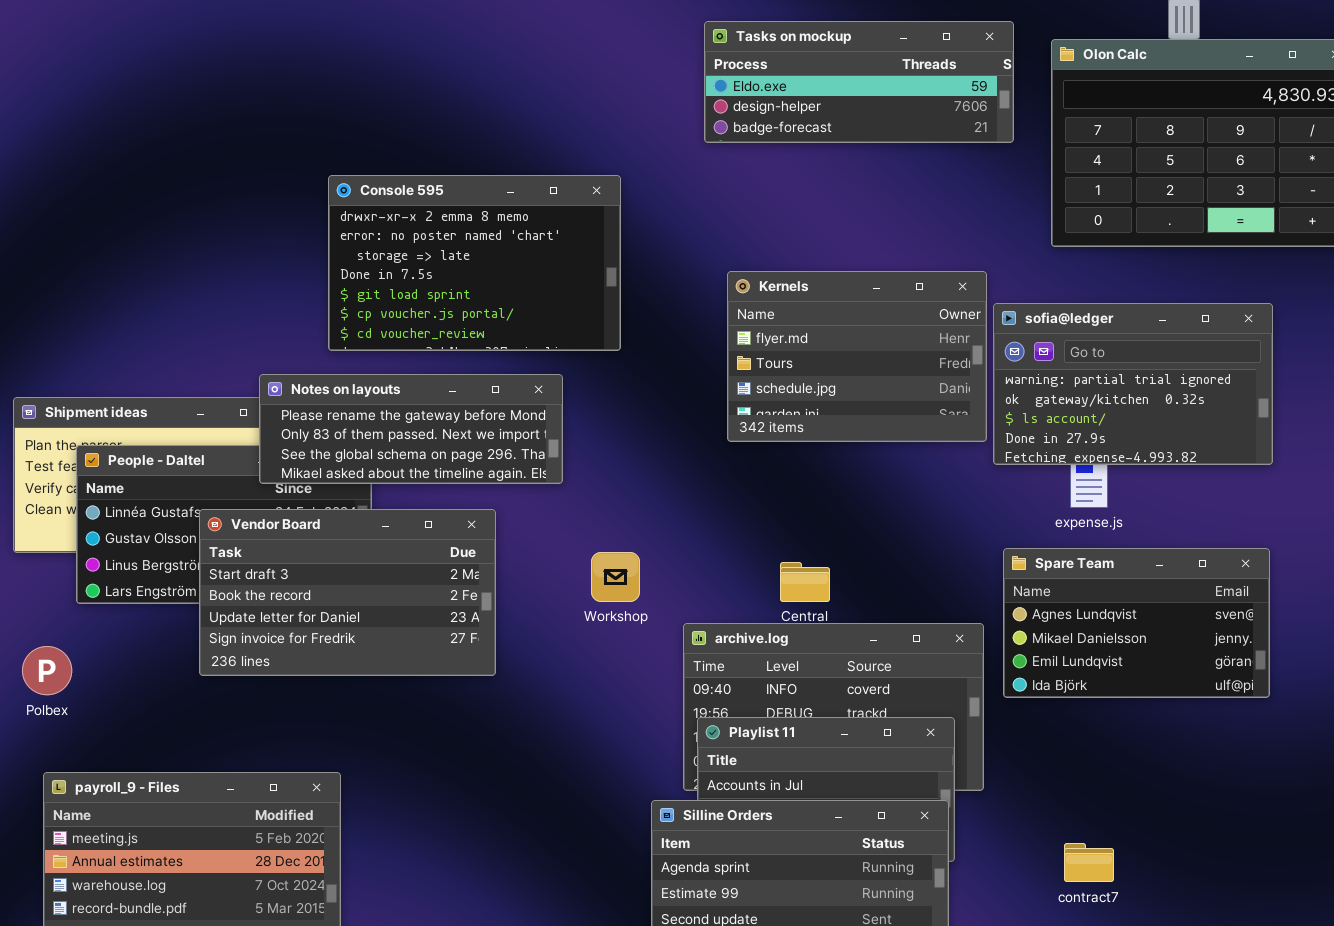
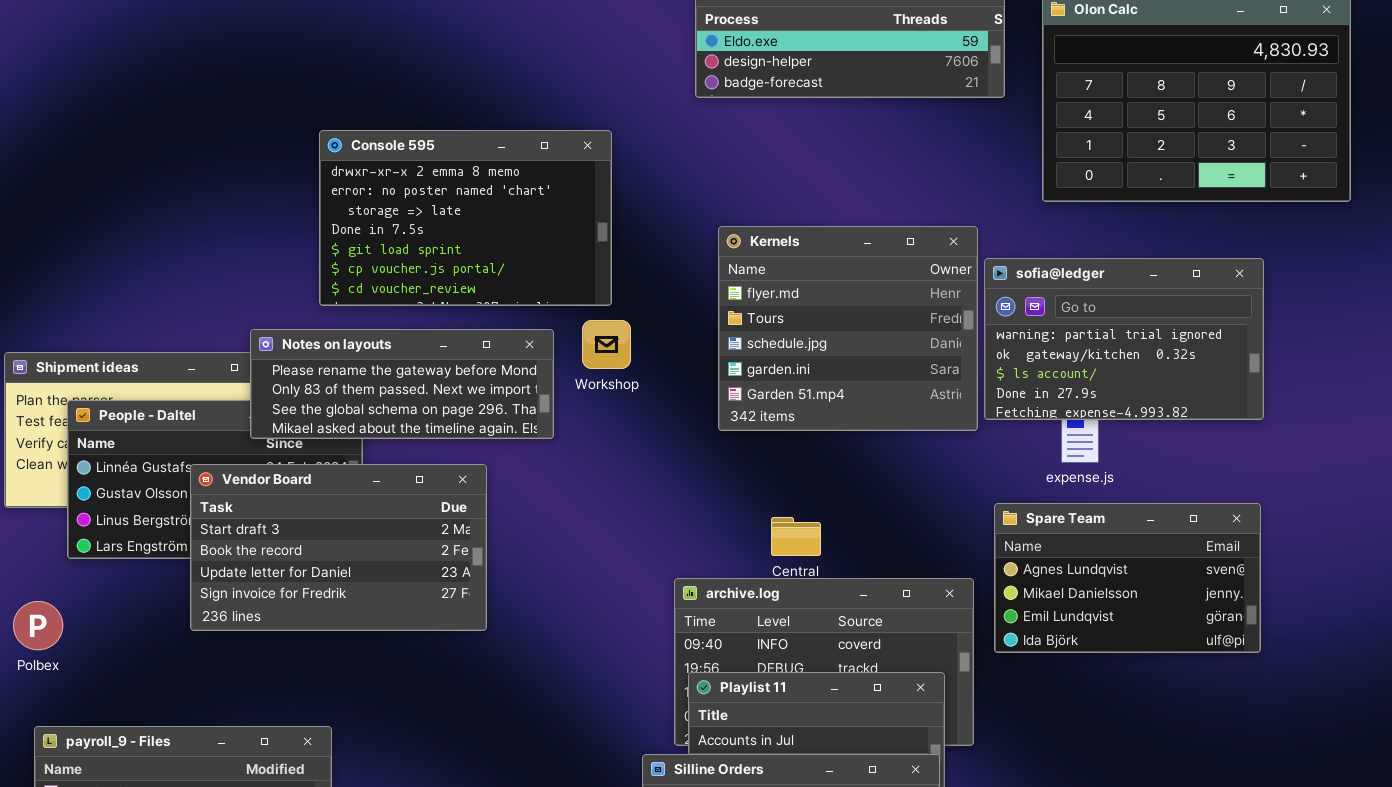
Kernels: [727,271,987,442] -> [718,226,978,431], resized
Workshop: [591,552,640,602] -> [582,320,631,369], moved

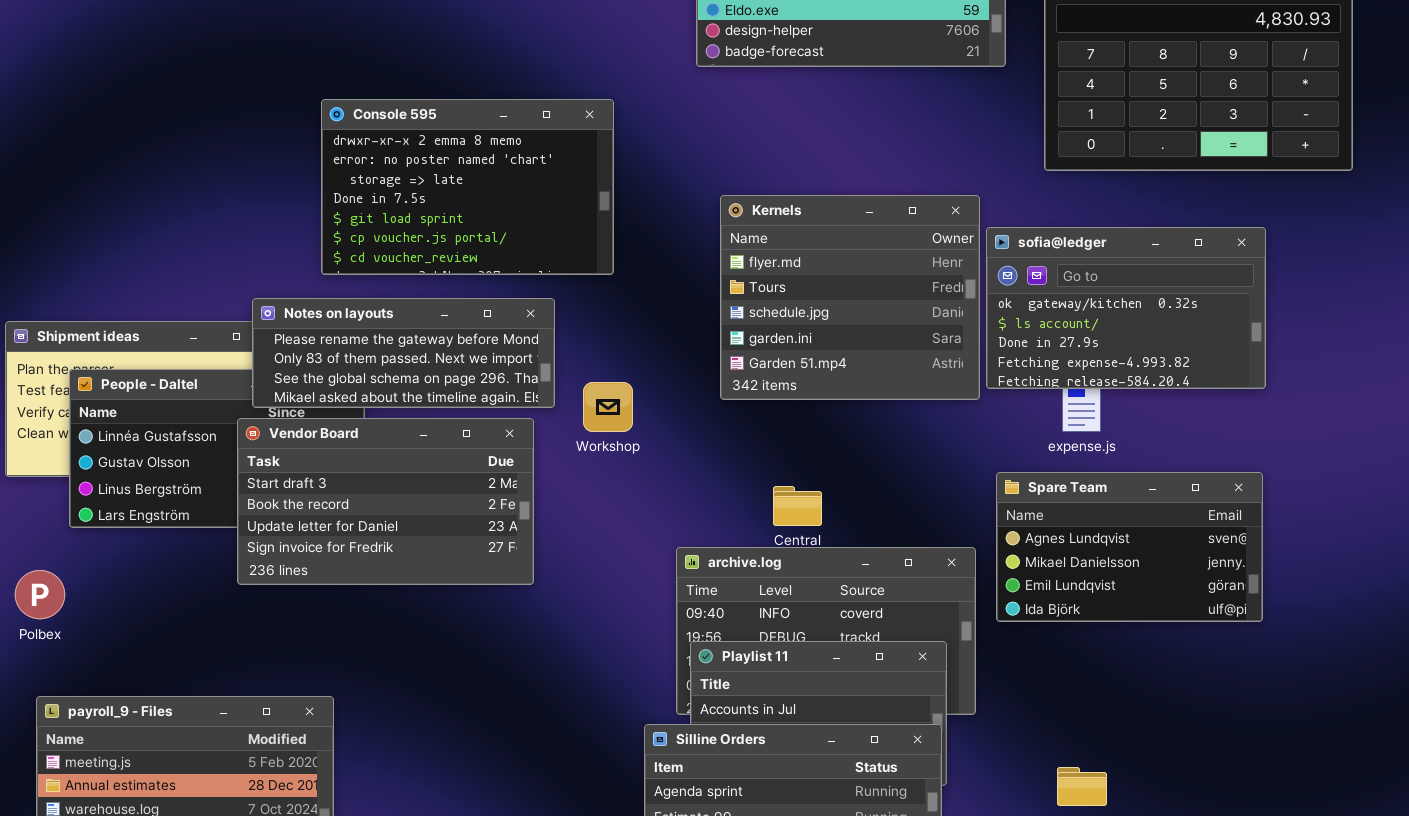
sofia@ledger: [984,258,1264,420] -> [986,227,1266,389], scrolled down 1 row
Workshop: [582,320,631,369] -> [583,382,633,432], moved
Vendor Board: [190,464,487,631] -> [237,418,534,585], moved

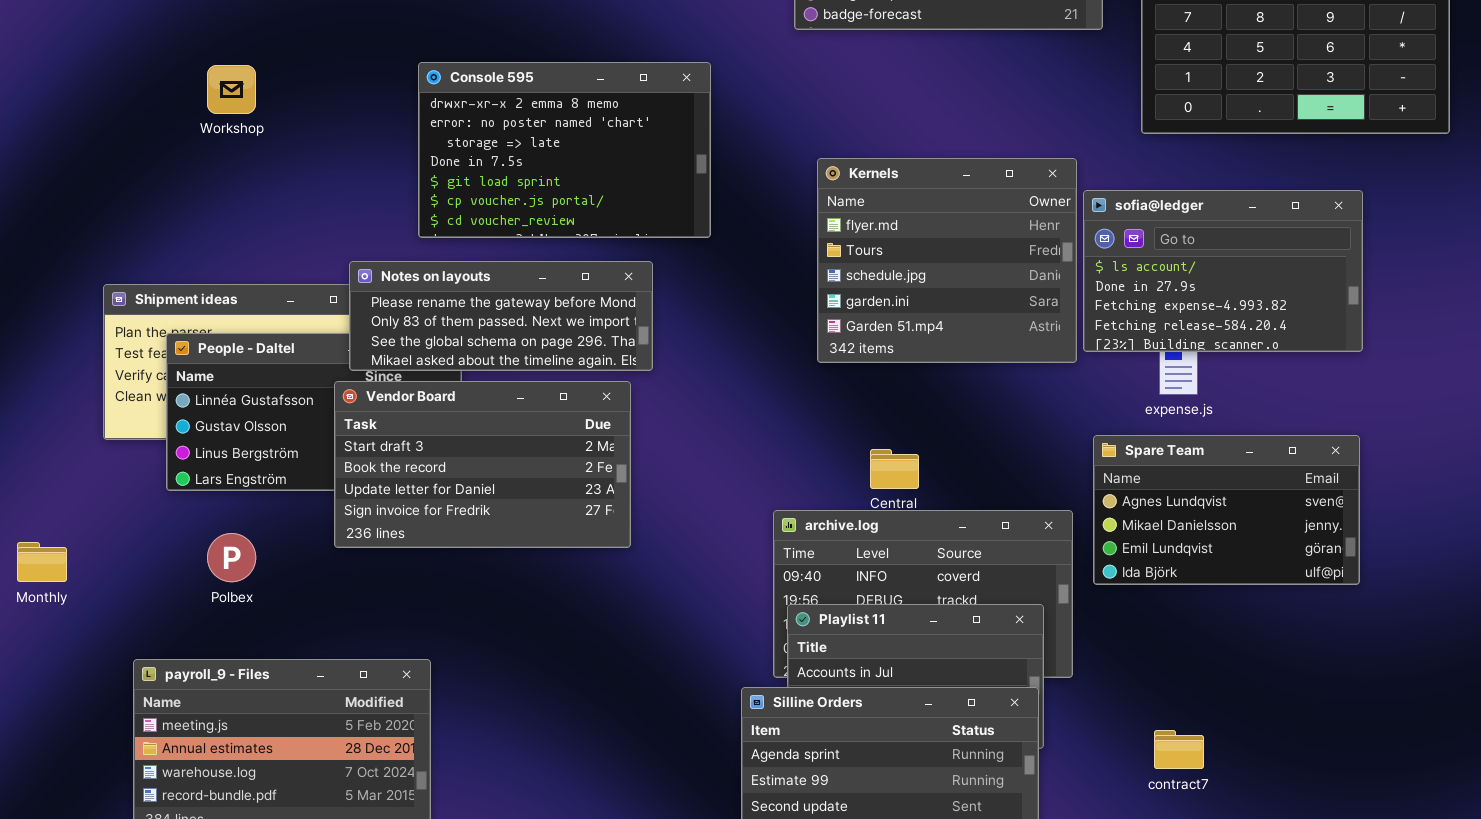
sofia@ledger: [986,227,1266,389] -> [1083,190,1363,352], scrolled down 1 row
Workshop: [583,382,633,432] -> [207,65,256,114], moved
Polbex: [15,570,65,619] -> [207,533,256,582], moved

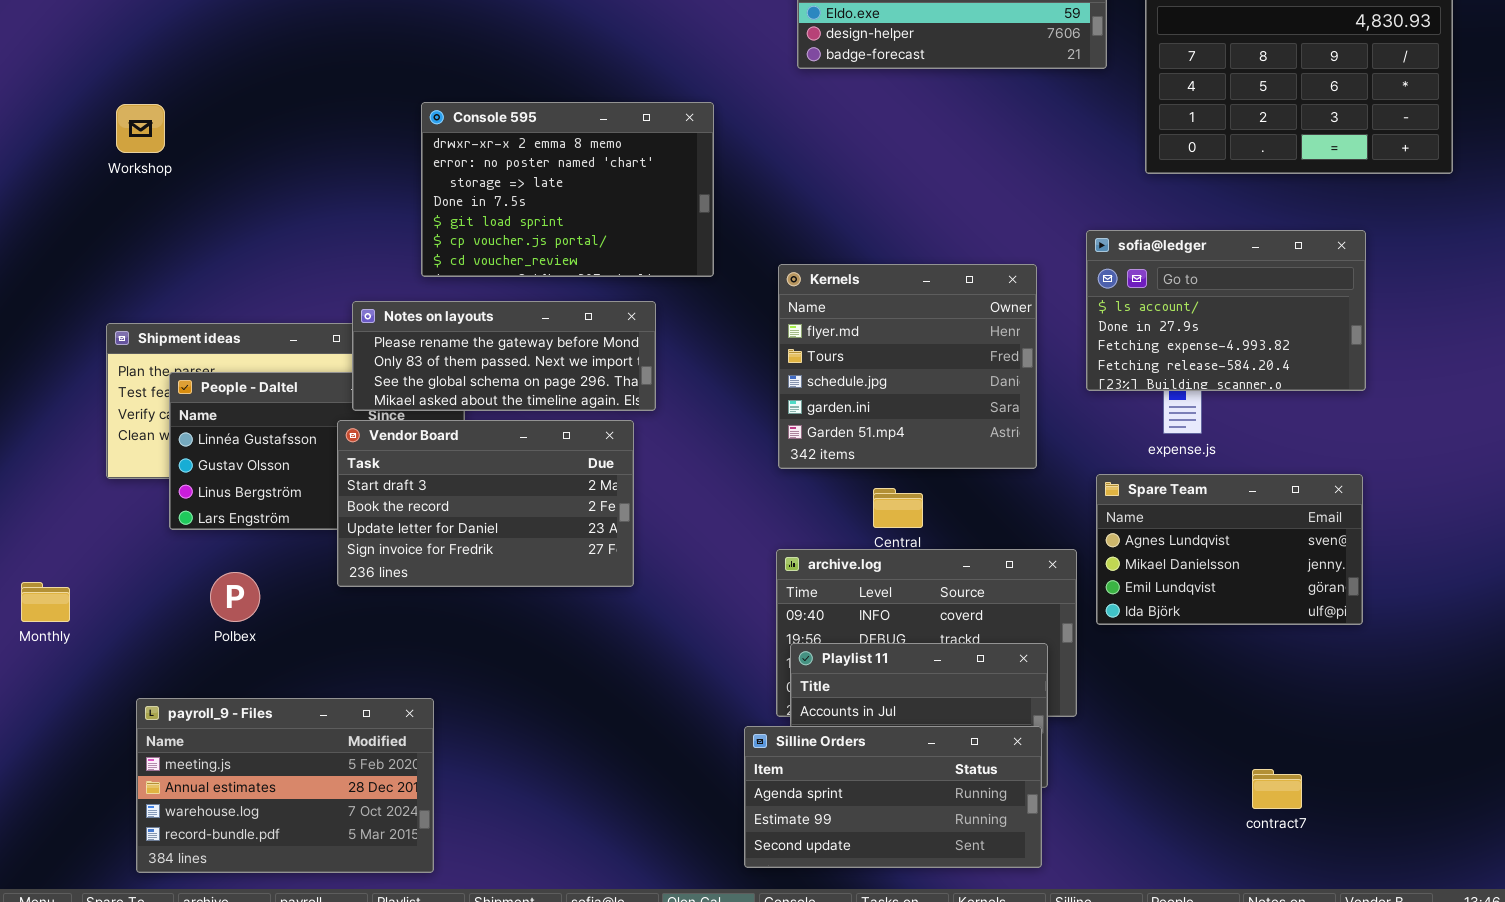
Workshop: [207,65,256,114] -> [116,104,165,153], moved
Kernels: [817,158,1077,363] -> [778,264,1037,469], moved
contract7: [1154,730,1204,769] -> [1252,769,1302,809], moved

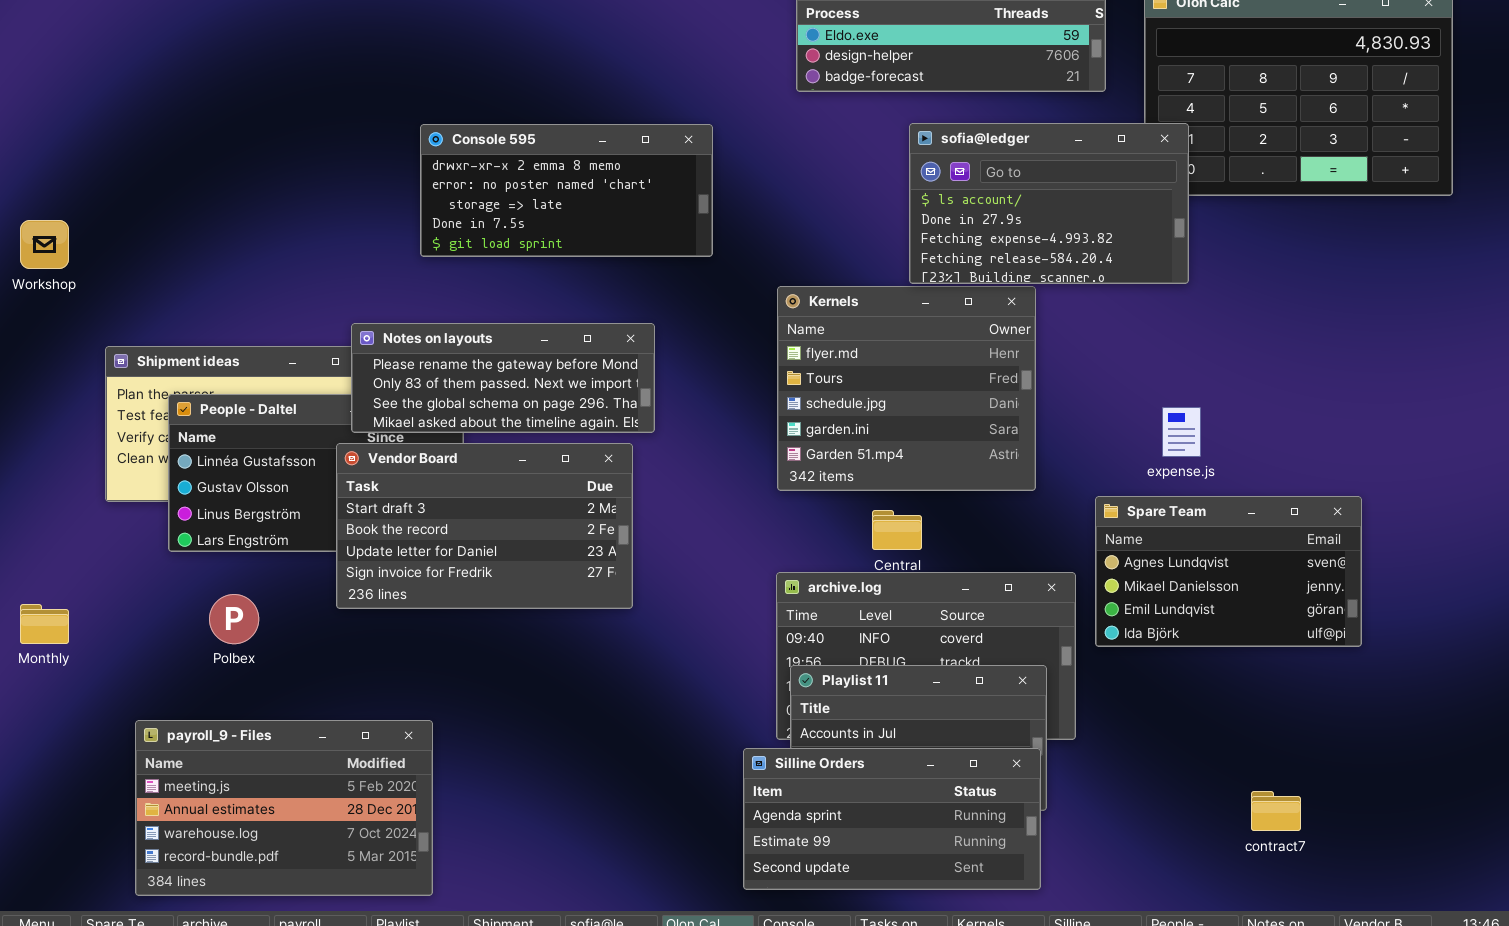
Console 595: [421,102,714,277] -> [420,124,713,257], resized
Workshop: [116,104,165,153] -> [20,220,69,269], moved
sofia@ledger: [1086,230,1366,391] -> [909,123,1189,284], moved

